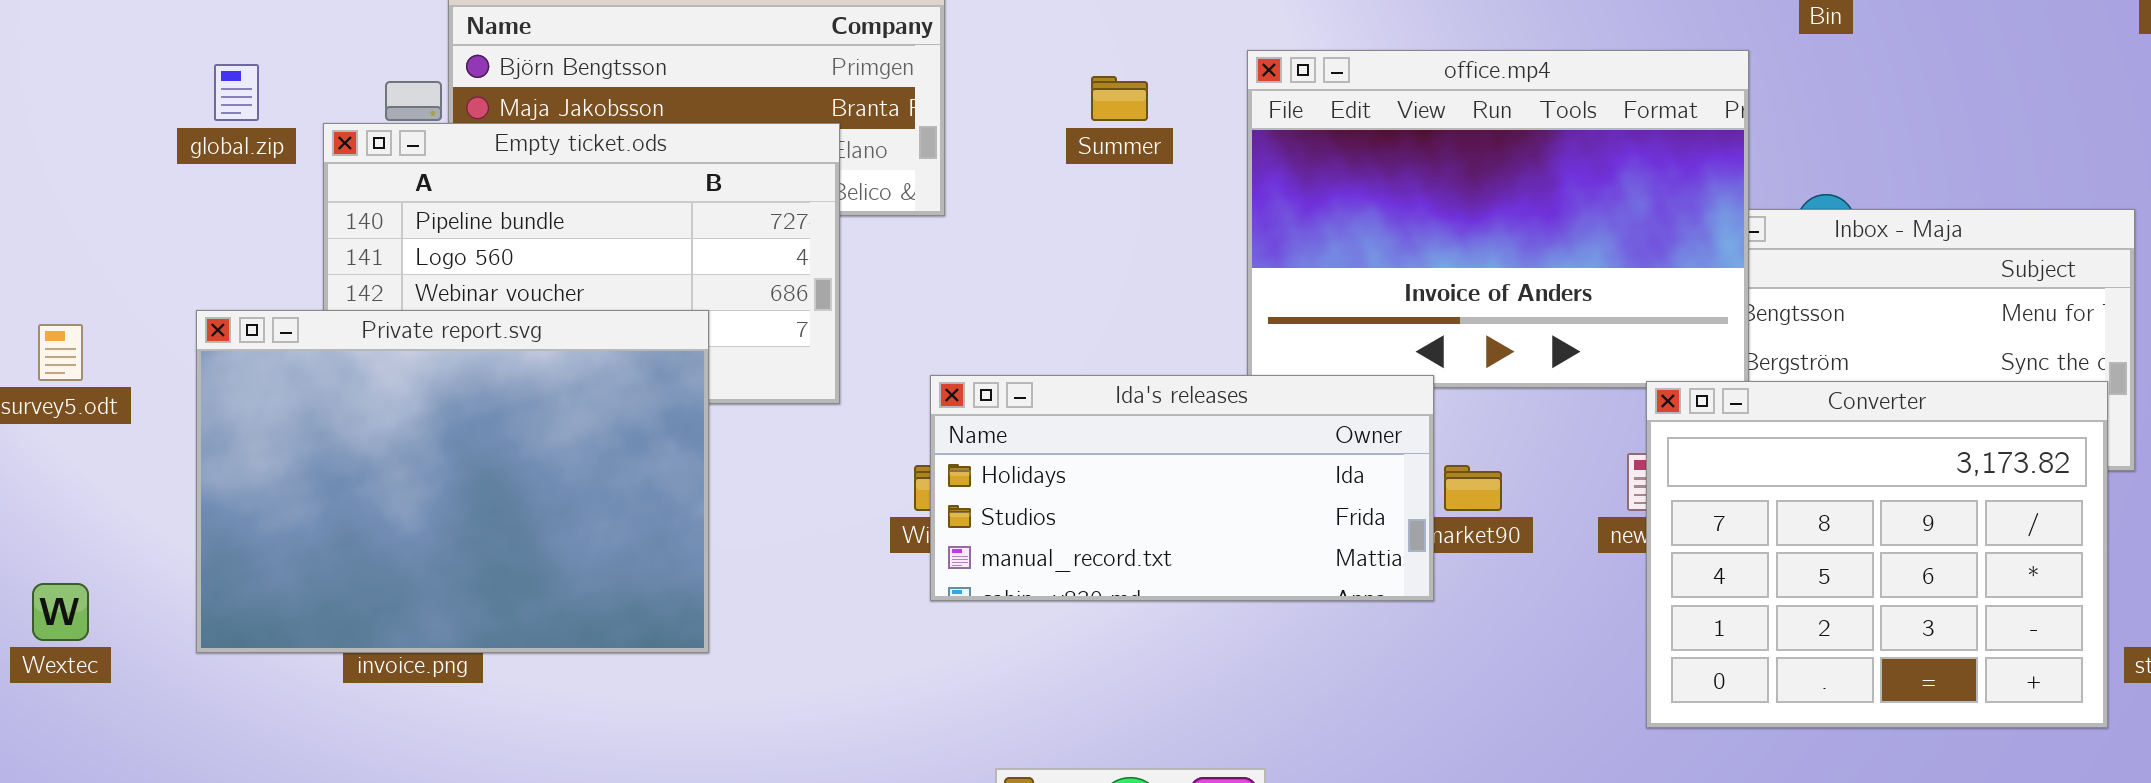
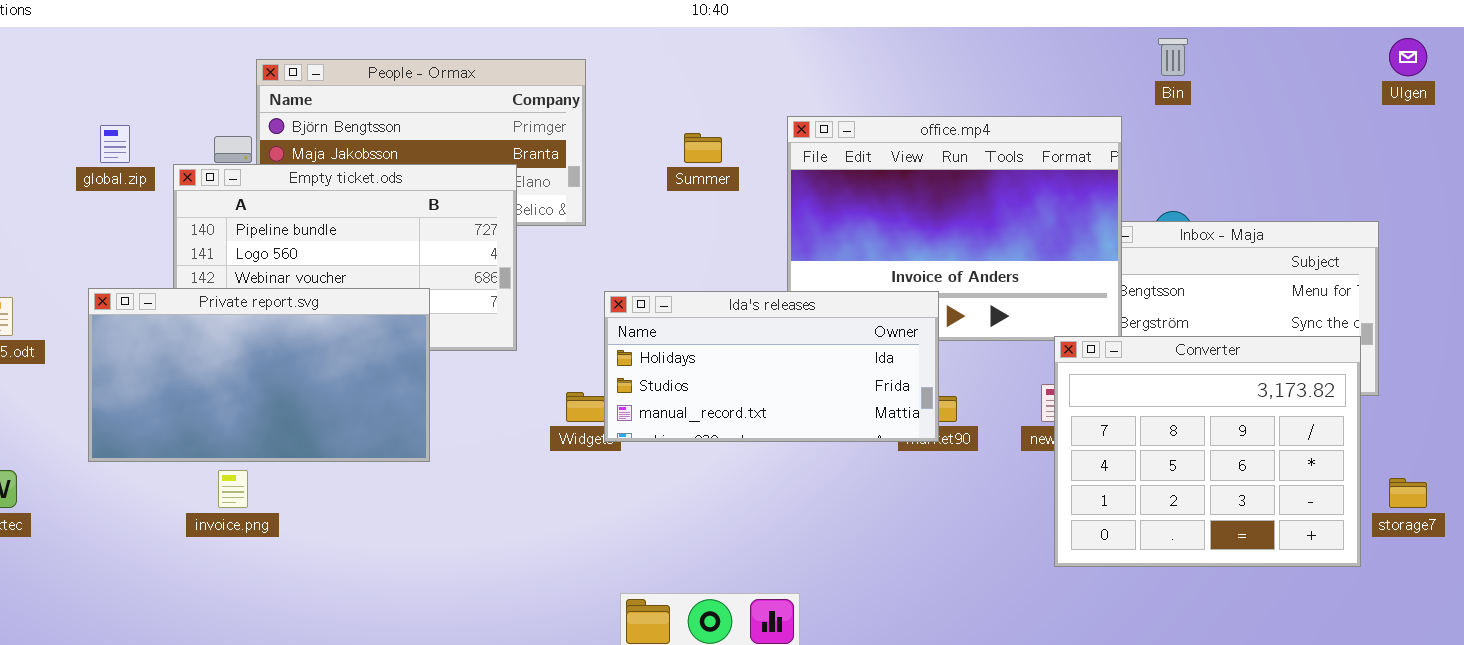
Private report.svg: [196,310,709,653] -> [88,288,430,462], resized
Ida's releases: [930,375,1434,601] -> [604,291,939,442], moved

